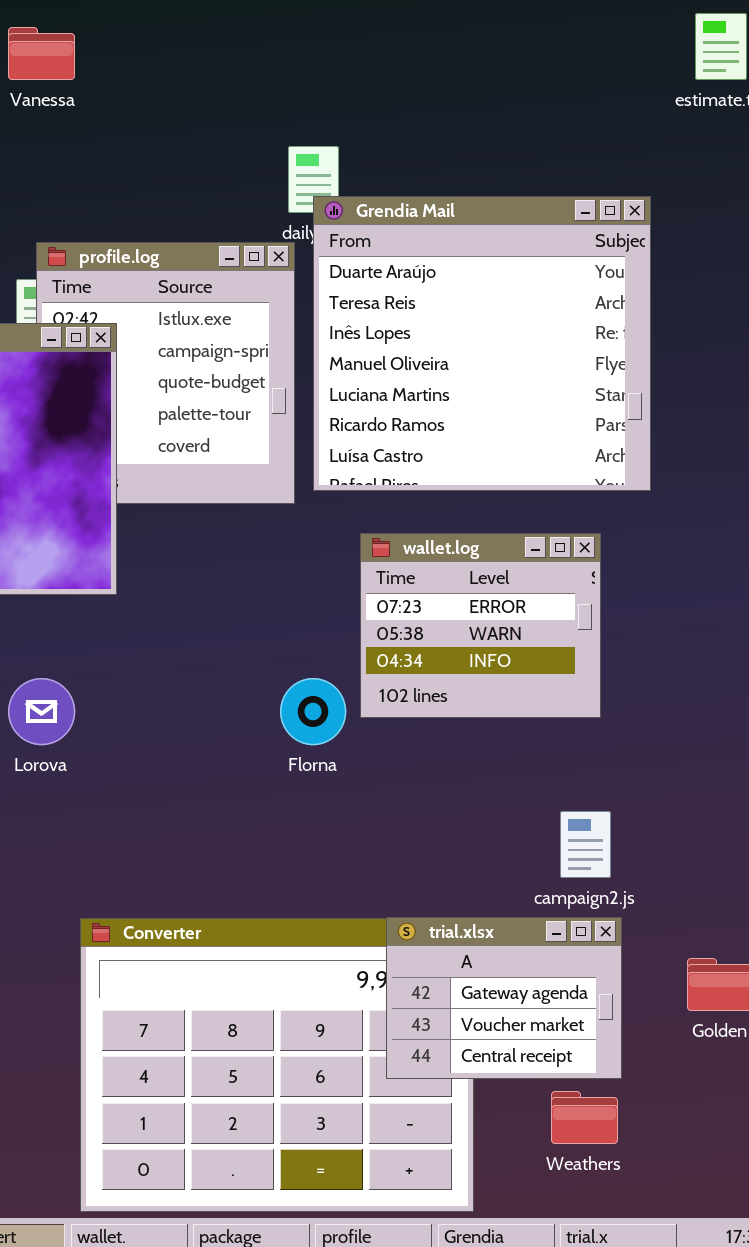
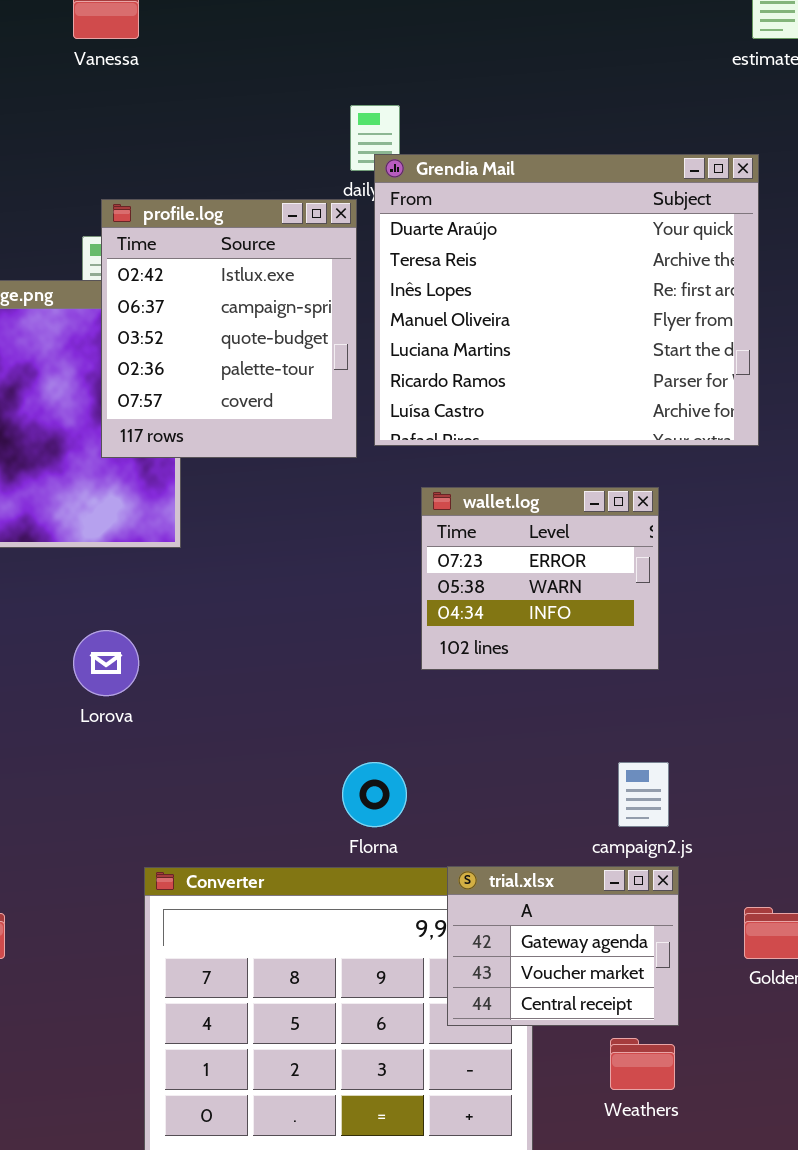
Grendia Mail: [313,196,651,491] -> [374,154,759,446], resized
profile.log: [36,242,295,504] -> [101,199,357,458], raised
Florna: [280,678,346,745] -> [342,762,407,827], moved

